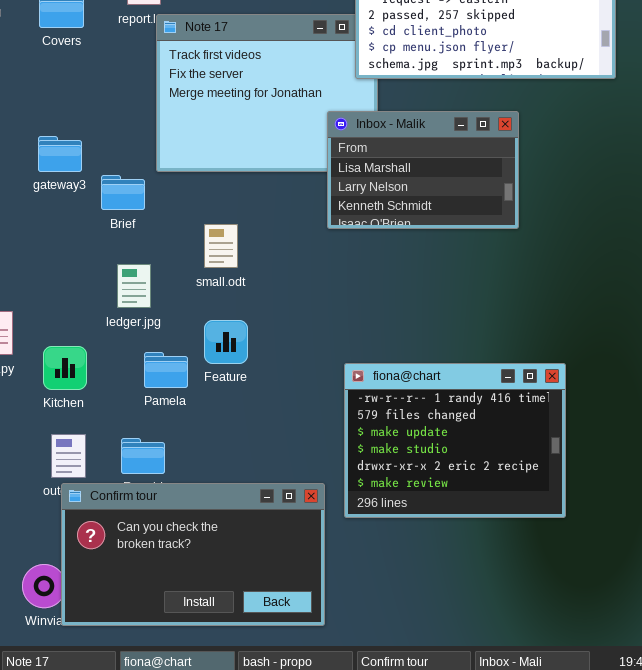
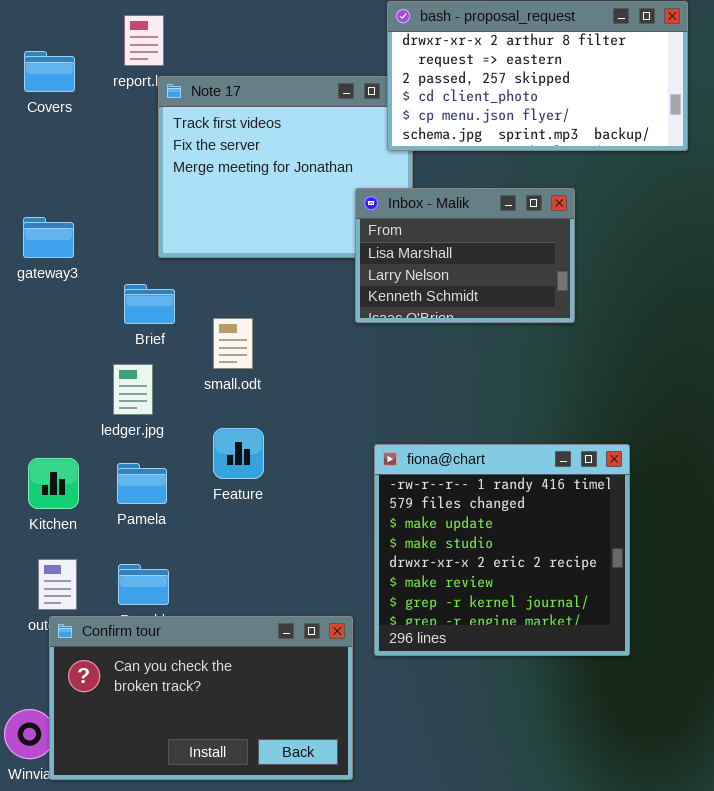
Brief: [101,175,145,210] -> [124,284,175,324], moved
Pamela: [144,352,188,388] -> [117,463,167,504], moved
fiona@chart: [344,363,566,518] -> [374,444,630,656], resized

